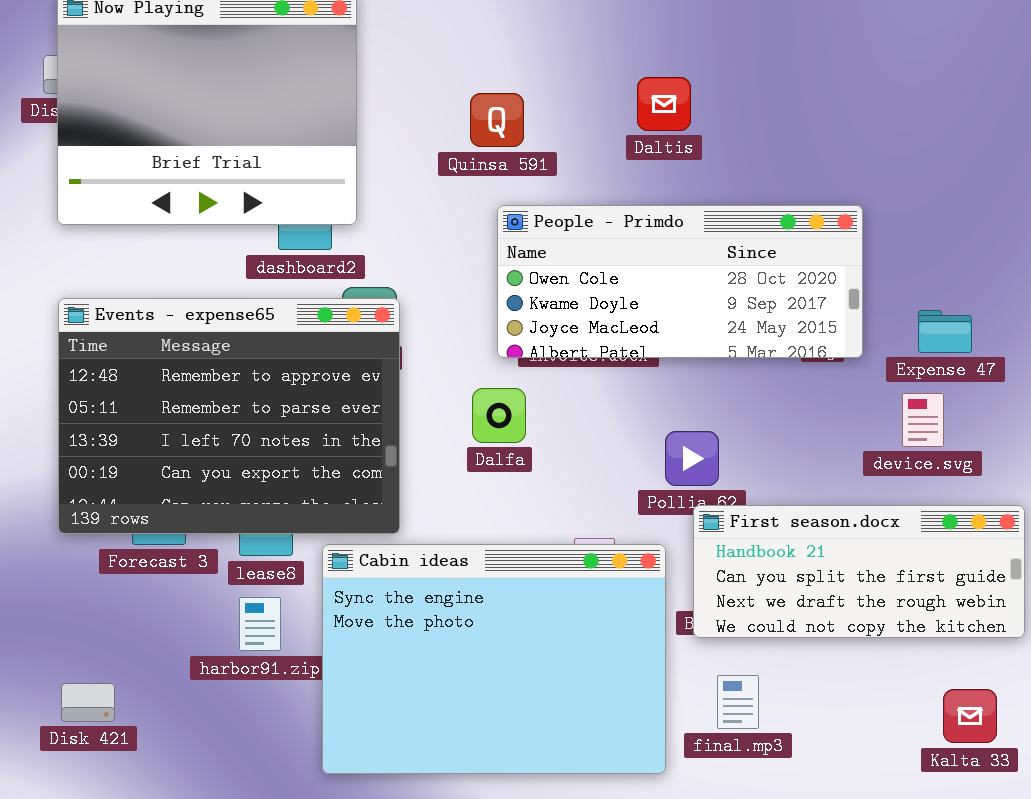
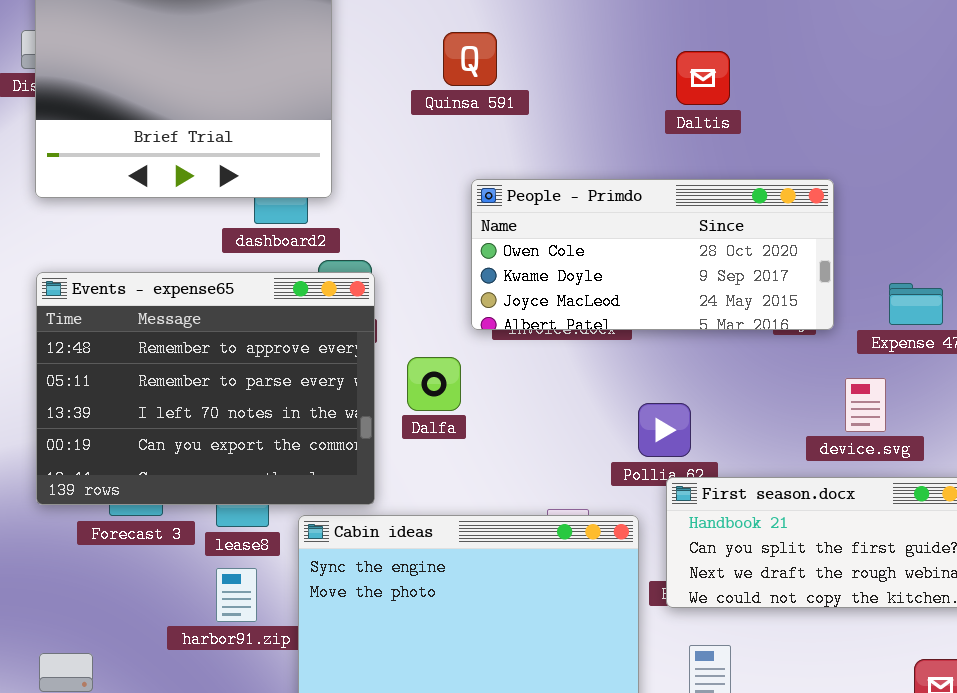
Daltis: [637,77,691,131] -> [676,51,730,105], moved
Quinsa 591: [470,93,524,147] -> [443,32,497,86], moved
Dalfa: [472,388,526,443] -> [407,357,461,411], moved
device.svg: [902,393,944,447] -> [845,378,886,432], moved

